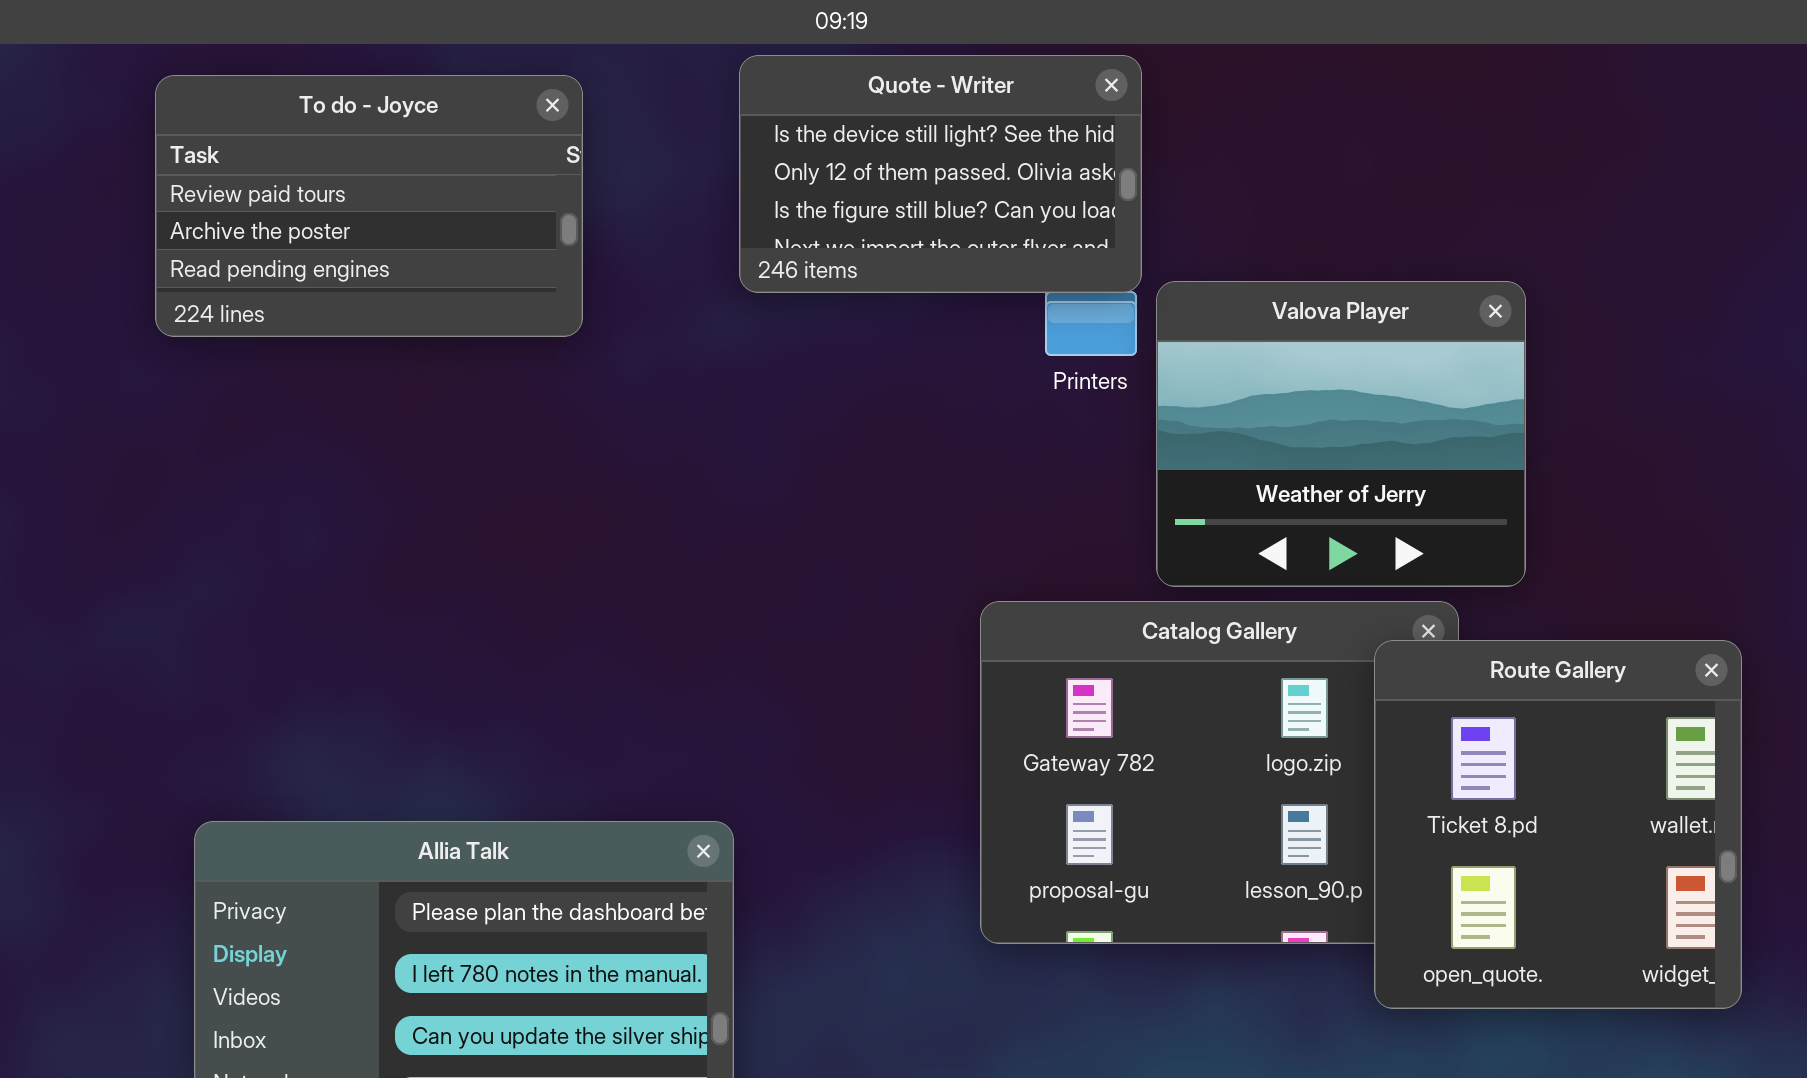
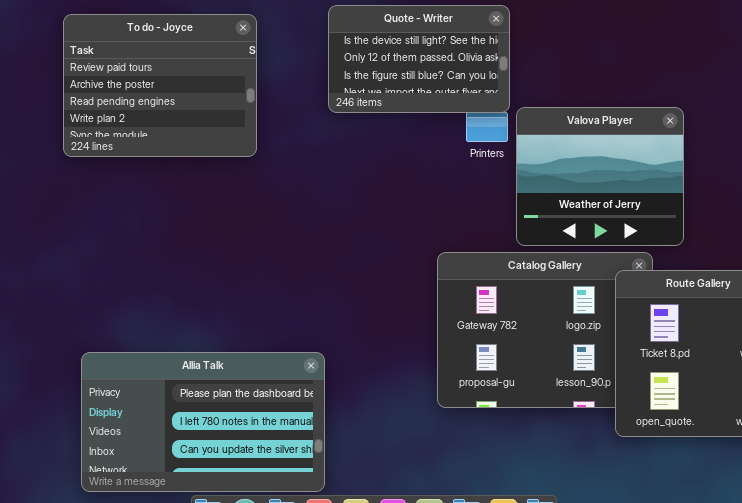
To do - Joyce: [155,75,583,337] -> [63,14,257,157], resized

